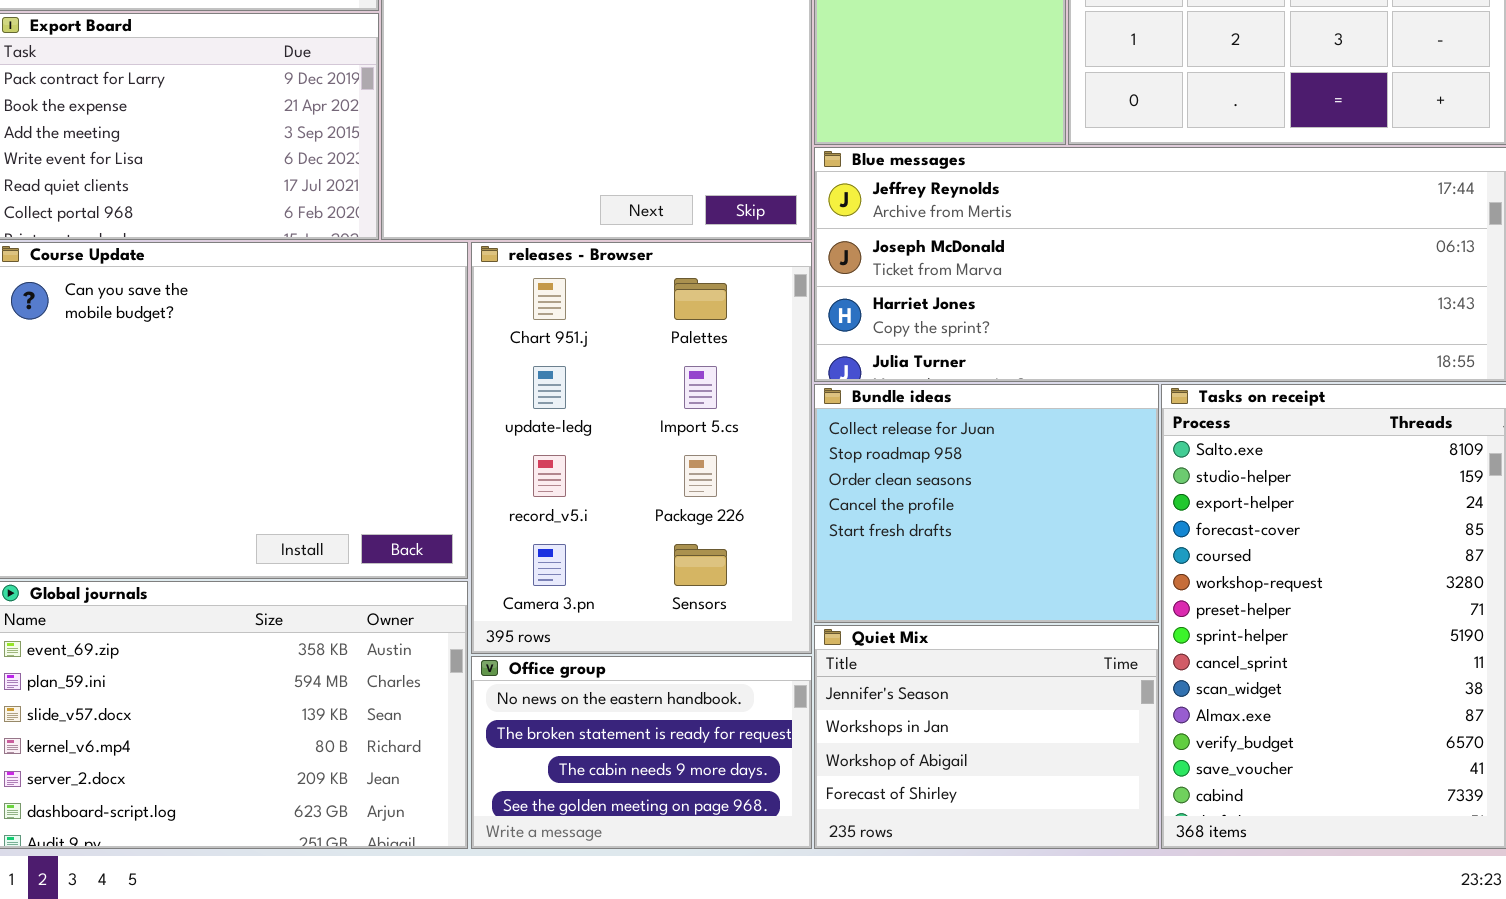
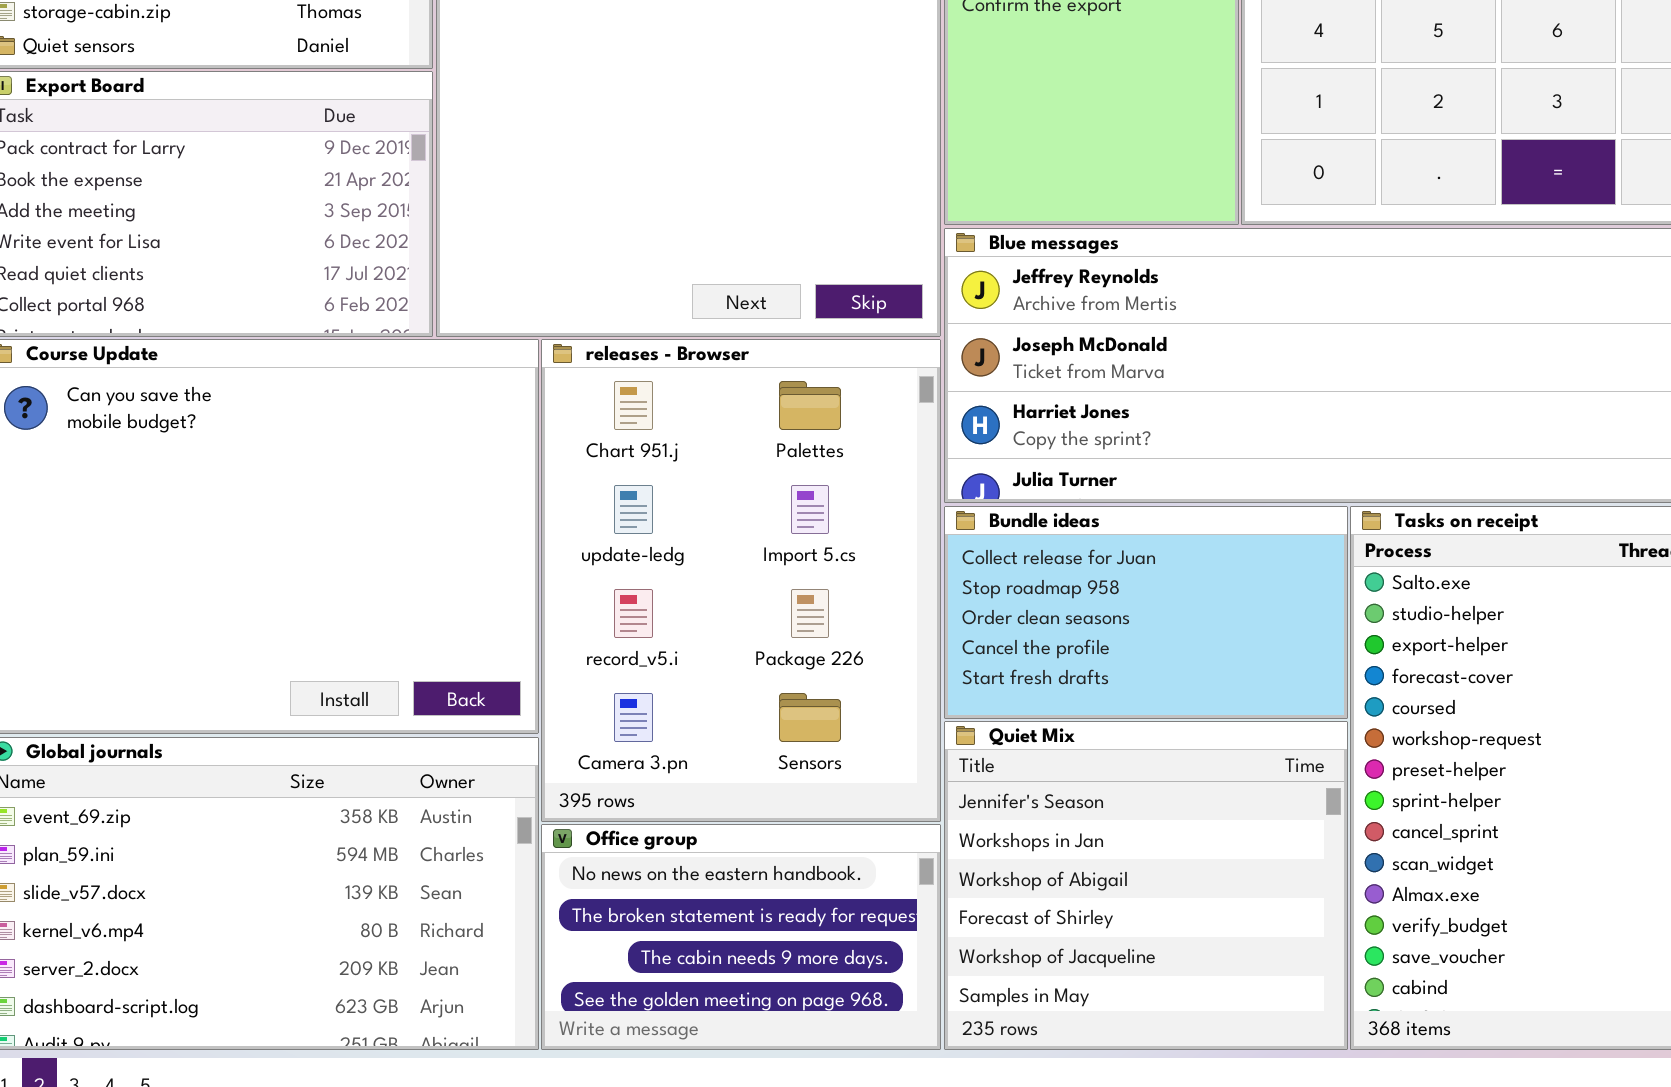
Bundle ideas: [814,384,1159,623] -> [944,506,1348,719], resized
Quiet Mix: [814,625,1159,849] -> [944,721,1348,1050], resized

